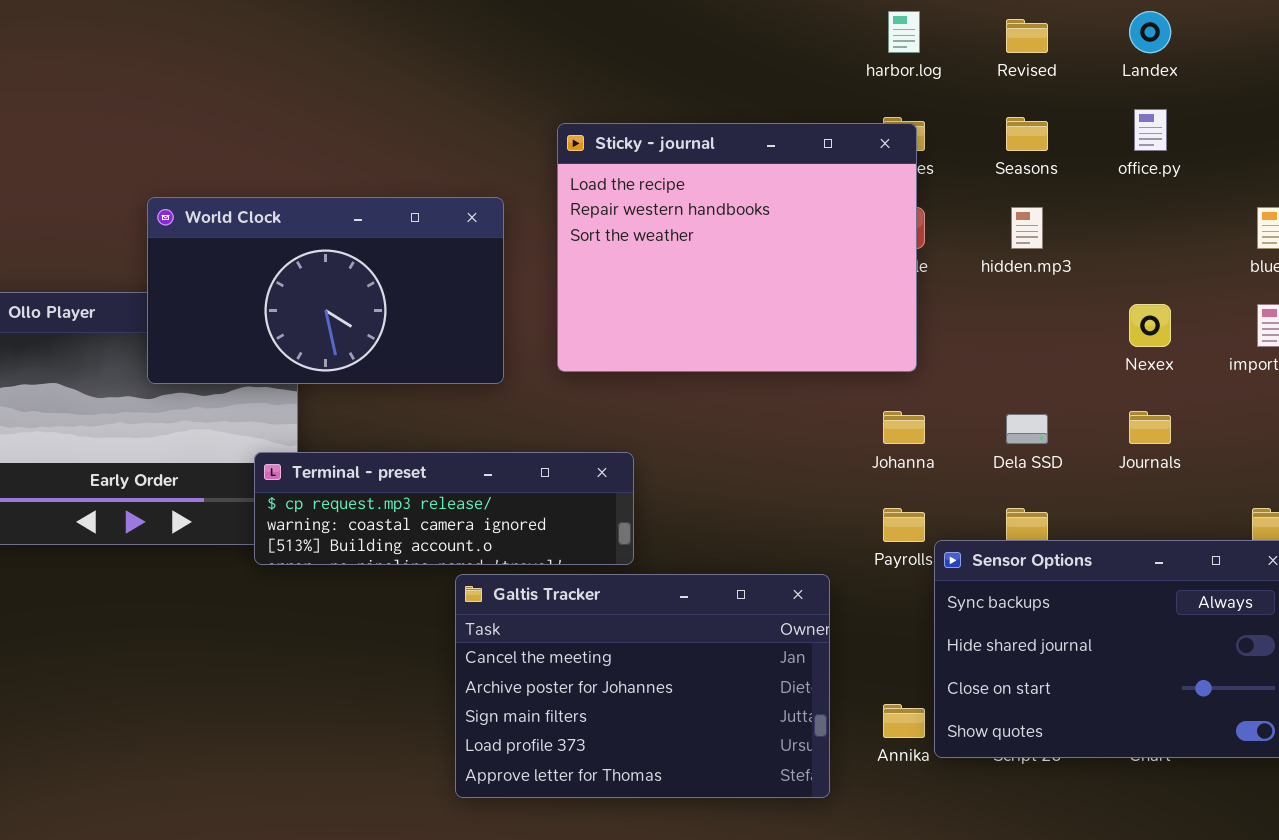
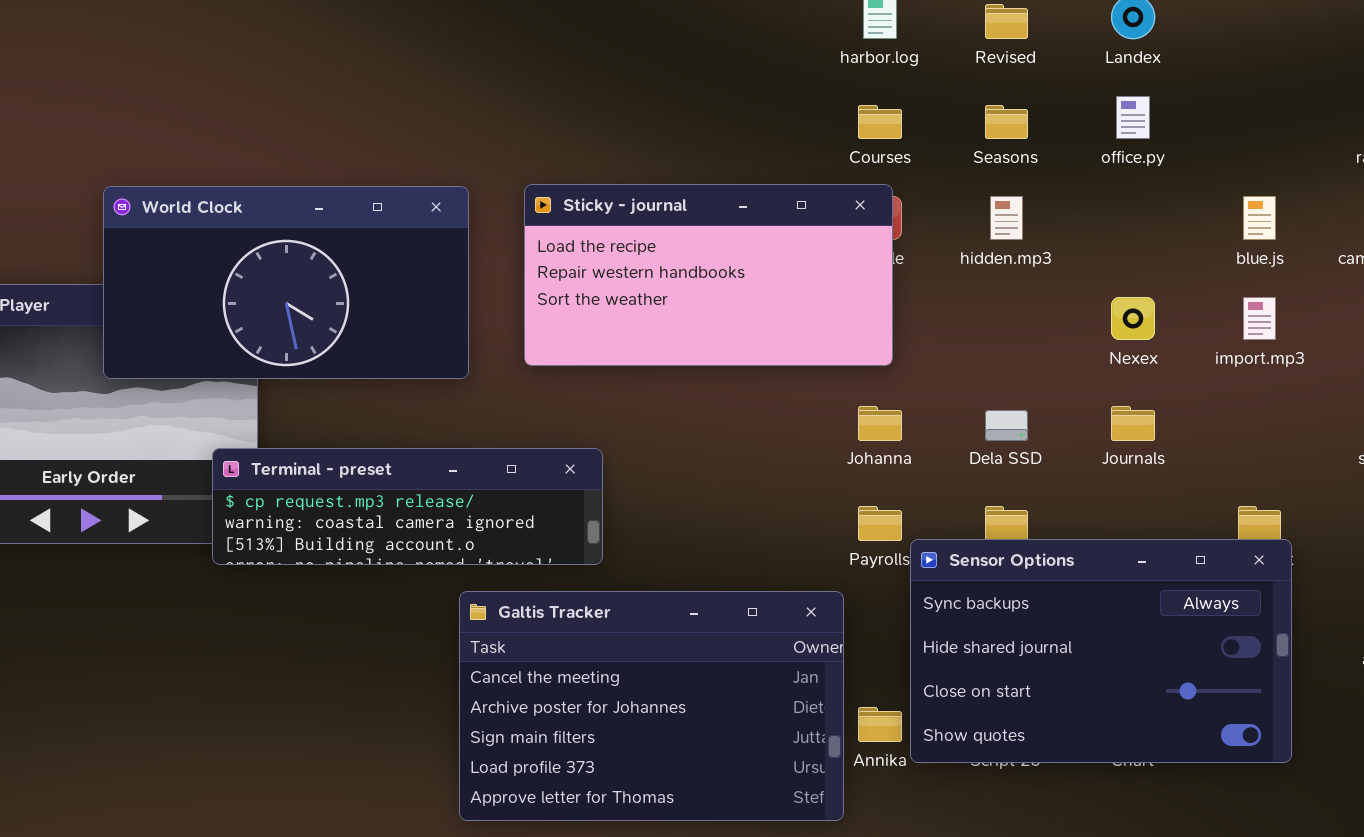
Sticky - journal: [557,123,917,372] -> [524,184,893,366], resized
Galtis Tracker: [455,574,830,798] -> [459,591,844,821], moved

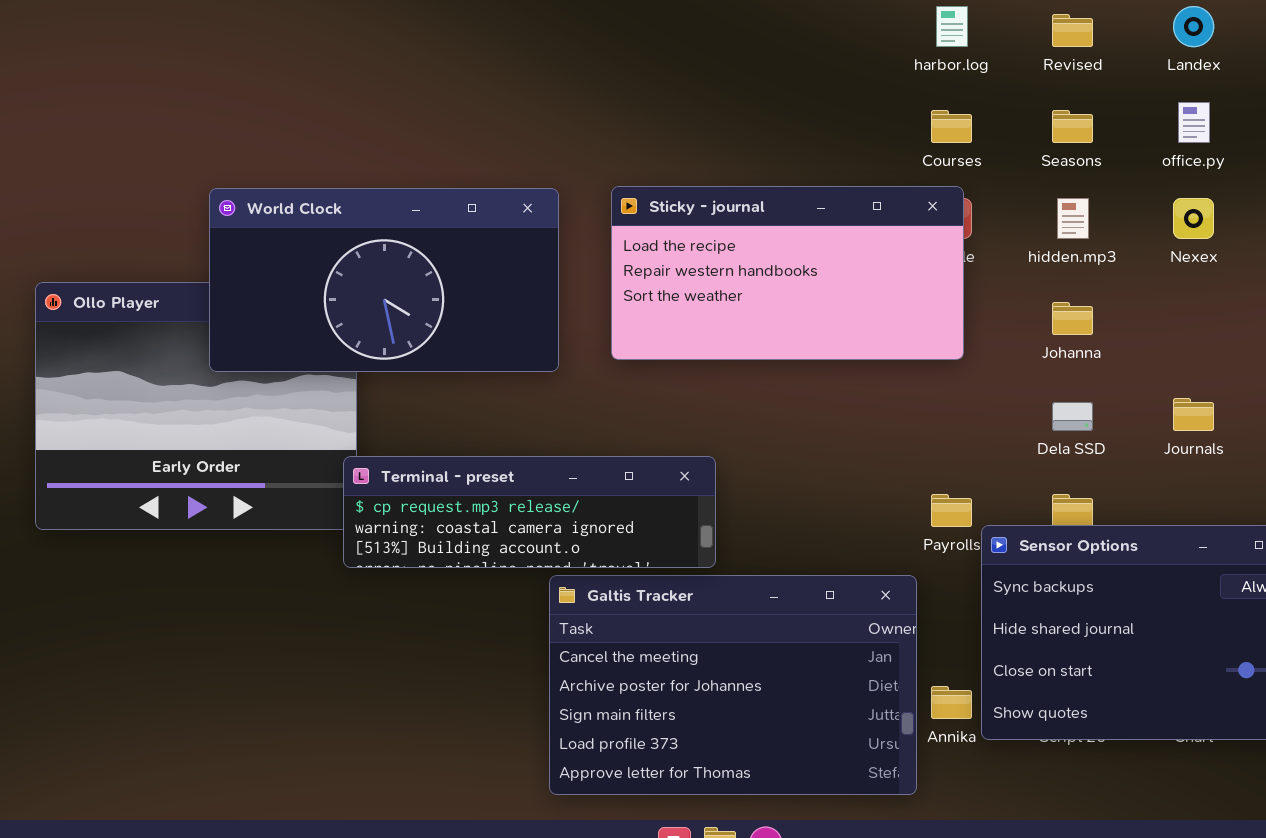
Nexex: [1111,297,1155,340] -> [1173,198,1214,239], moved
Johanna: [858,406,902,441] -> [1052,302,1093,335], moved
Terminal - preset: [212,448,603,565] -> [343,456,716,568], moved

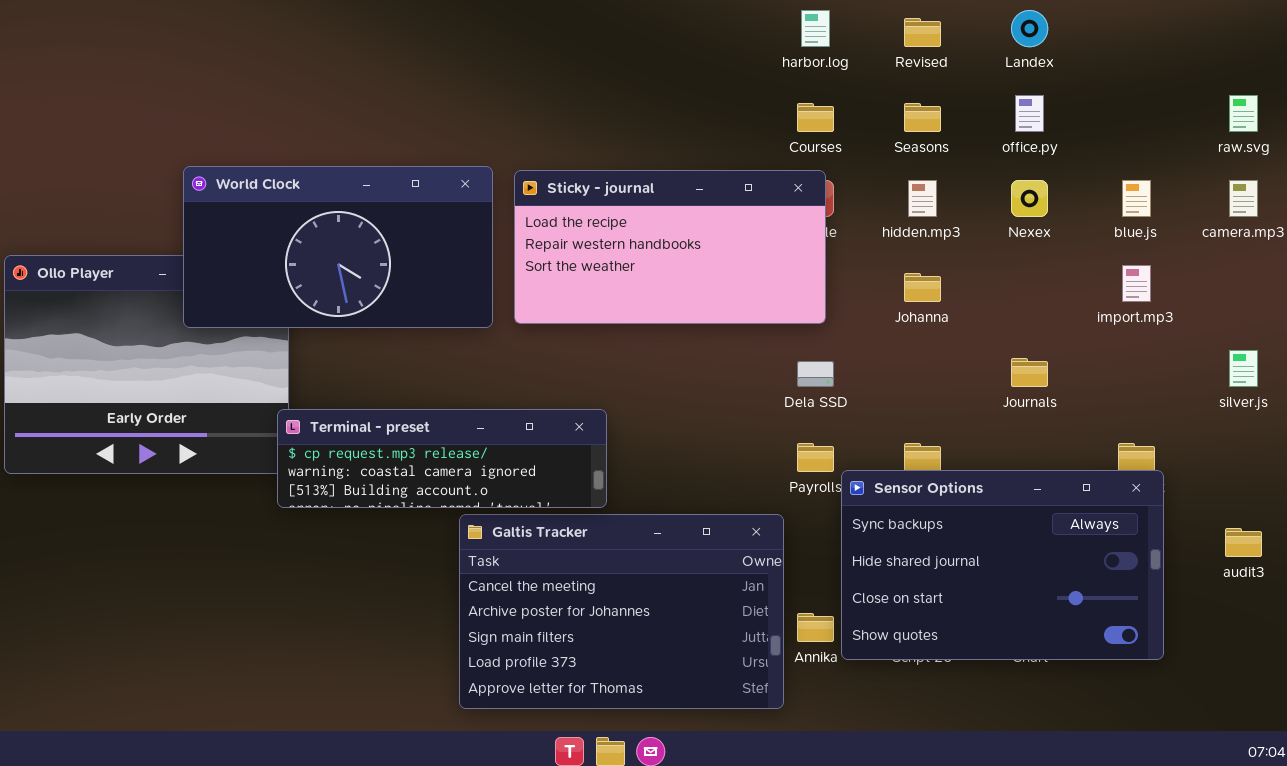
World Clock: [209,188,559,372] -> [183,166,493,328], moved
Dela SSD: [1052,402,1093,431] -> [797,361,834,387], moved

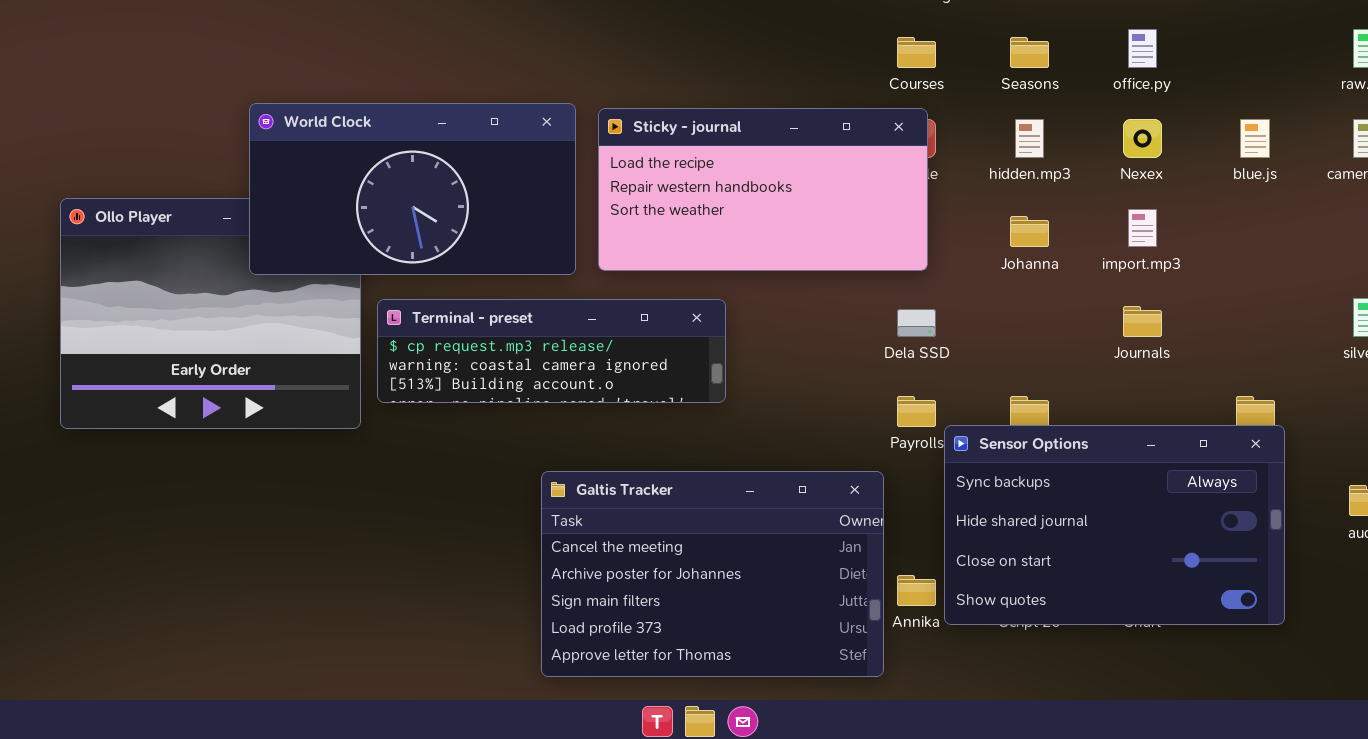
import.mp3: [1122,265,1151,302] -> [1128,209,1157,247], moved
Terminal - preset: [277,409,607,508] -> [377,299,726,403], moved

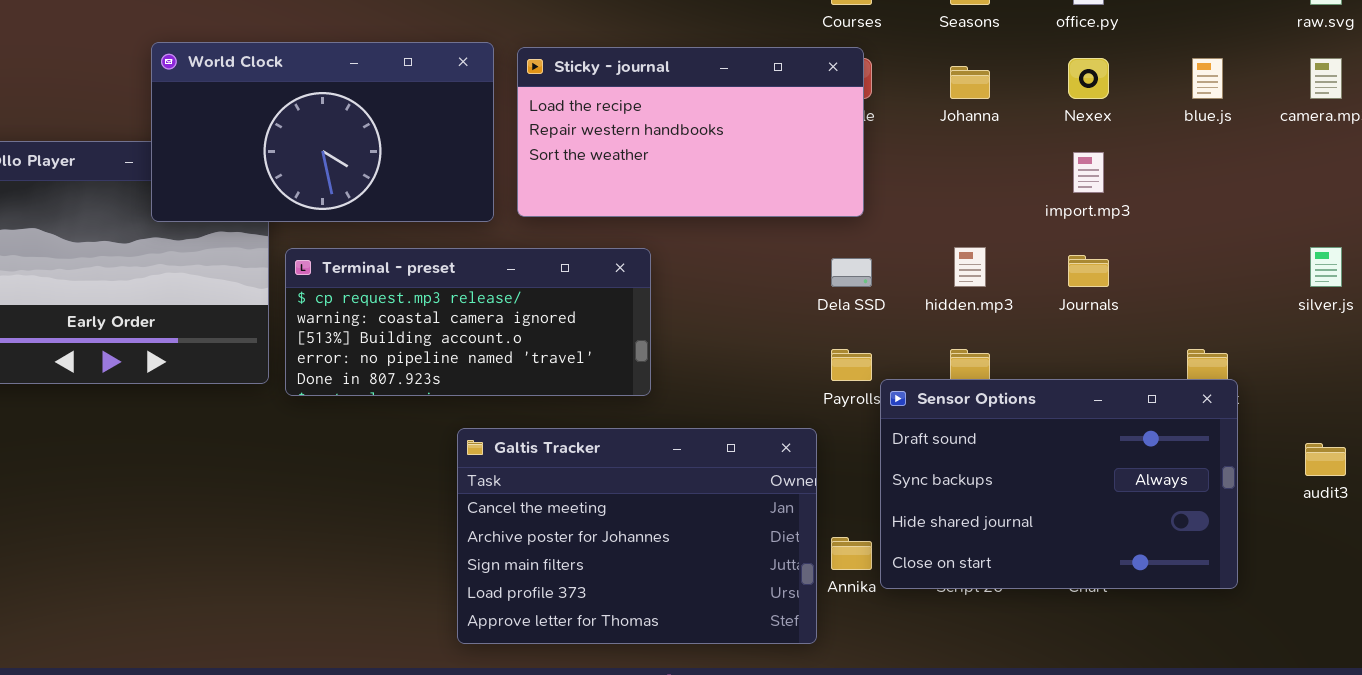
hidden.mp3: [1015,119,1044,158] -> [954,247,986,287], moved
Johanna: [1010,216,1049,247] -> [950,66,990,99], moved
Terminal - preset: [377,299,726,403] -> [285,248,651,396], resized
Sensor Options: [944,425,1285,625] -> [880,379,1238,589], scrolled up 1 row

